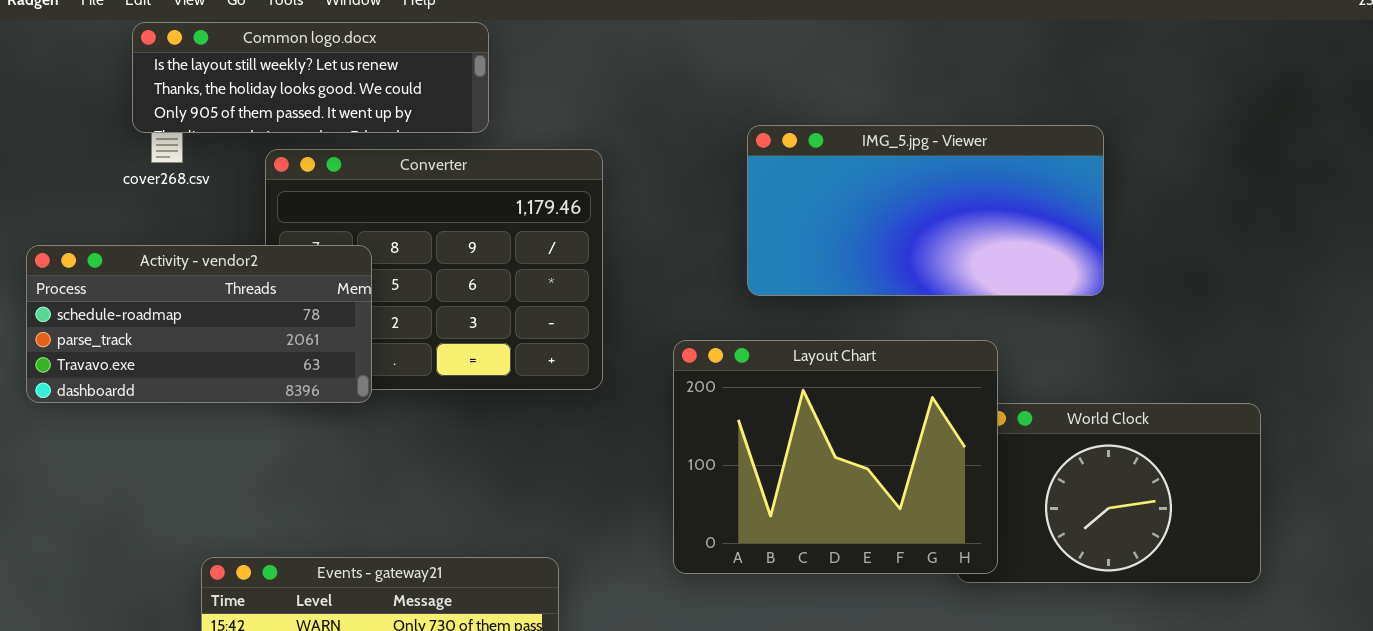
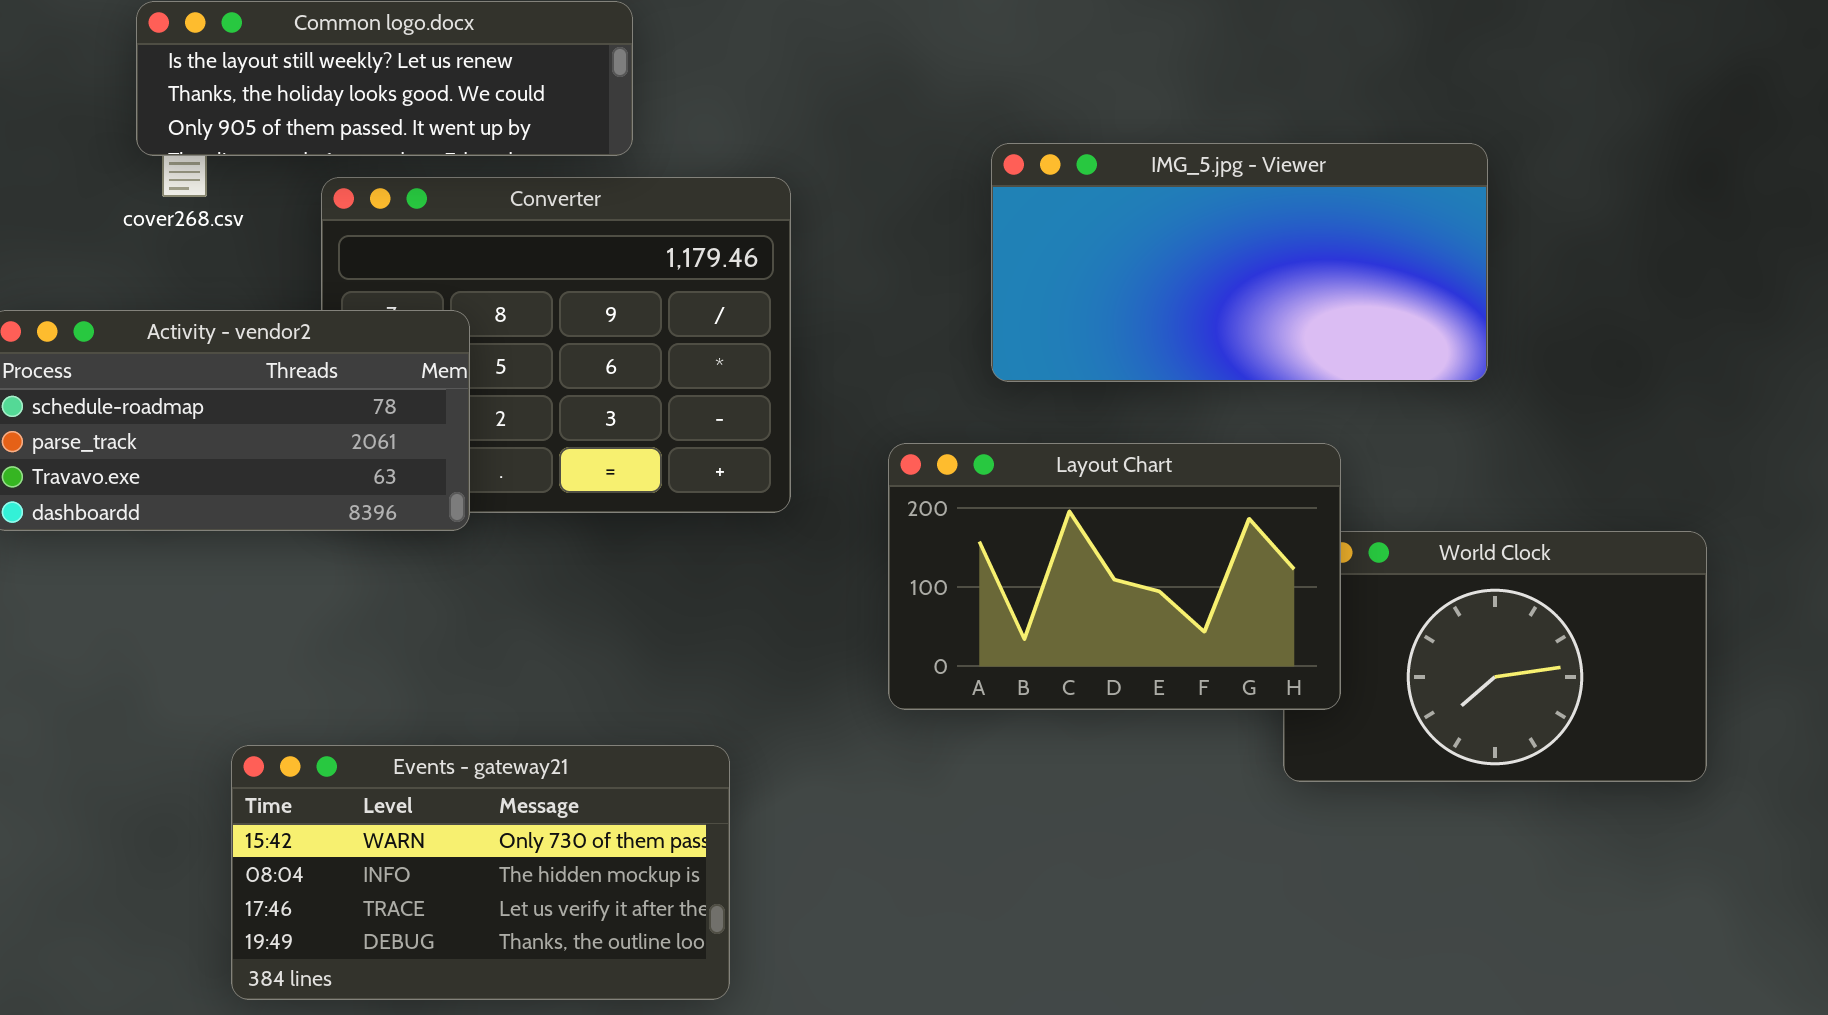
Layout Chart: [673,340,998,574] -> [888,443,1341,710], resized

